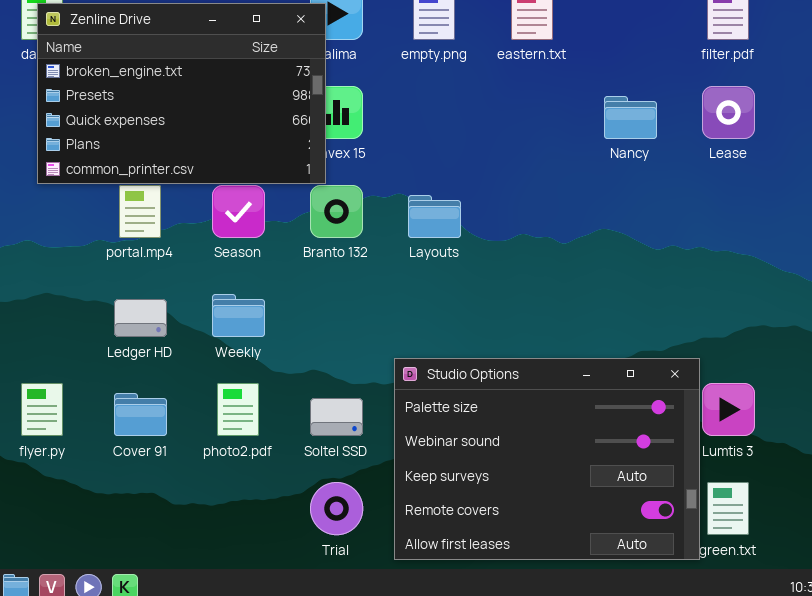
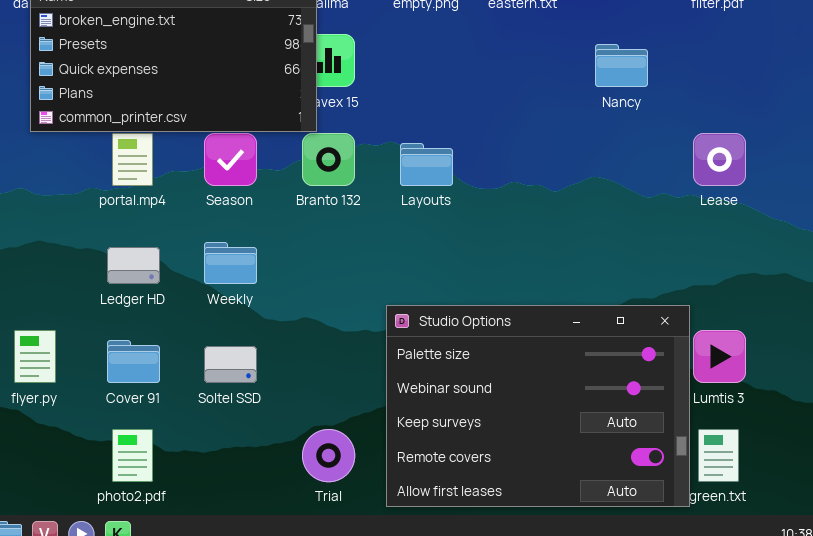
Lease: [702,86,755,139] -> [693,133,746,186], moved
photo2.pdf: [217,383,259,436] -> [112,429,153,482], moved
Soltel SSD: [310,398,363,436] -> [204,346,257,383], moved

